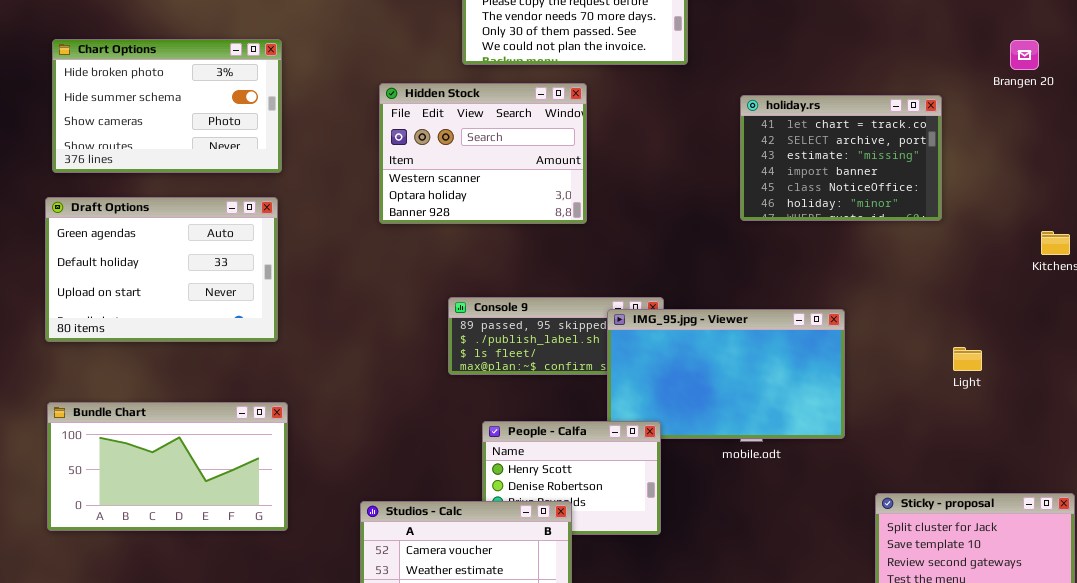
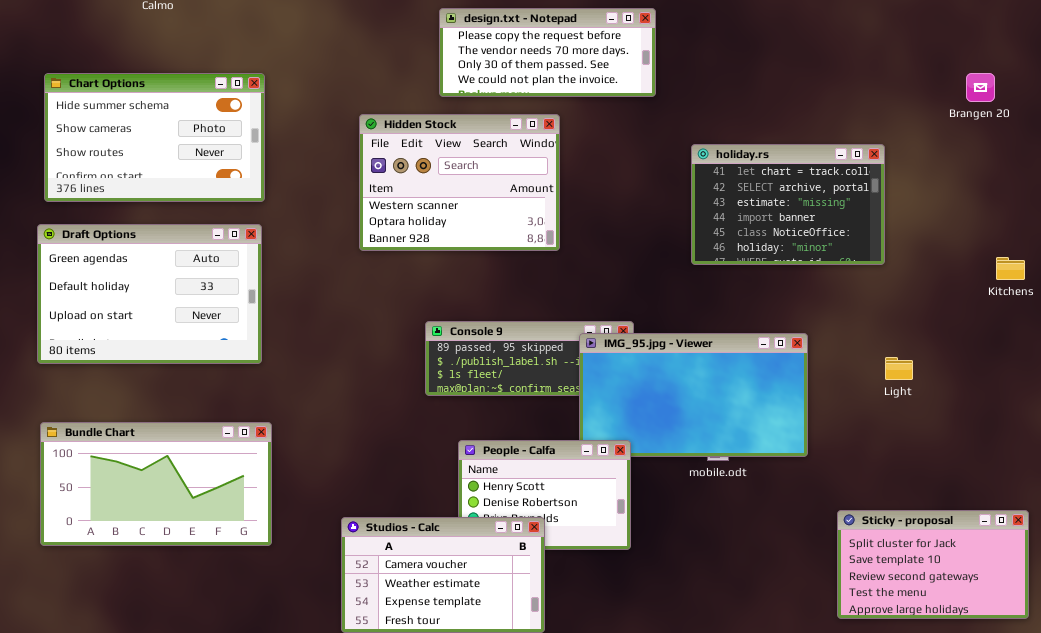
Chart Options: [52,39,282,173] -> [44,73,265,202], scrolled down 1 row
holiday.rs: [740,95,942,221] -> [691,144,885,265], moved
Light: [953,347,982,371] -> [885,357,913,380], moved

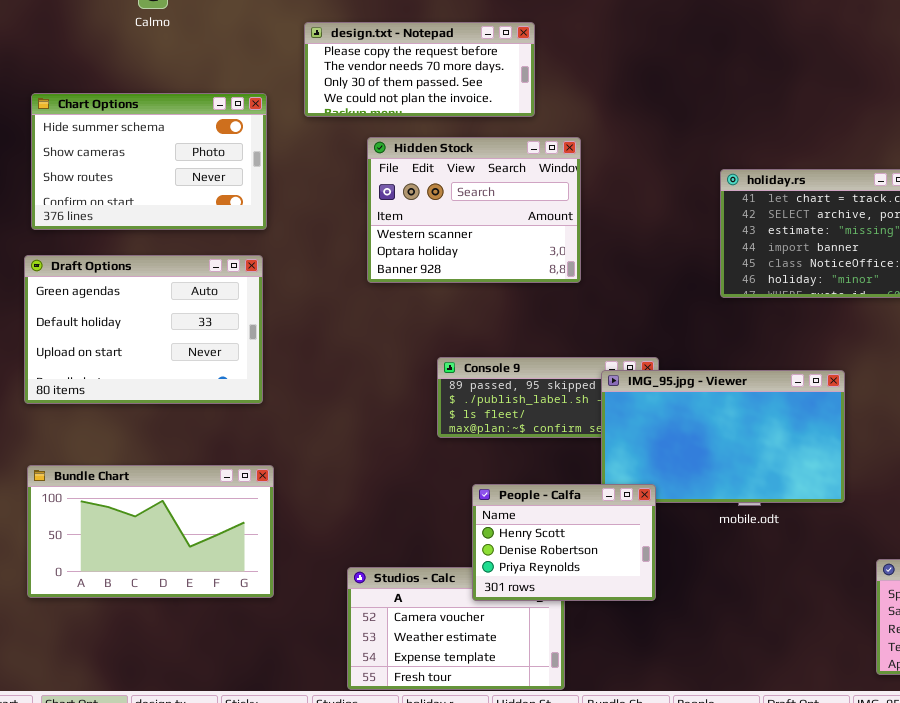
design.txt - Notepad: [439,8,656,97] -> [304,22,535,117], moved
People - Calfa: [458,440,631,550] -> [472,484,656,601], raised

